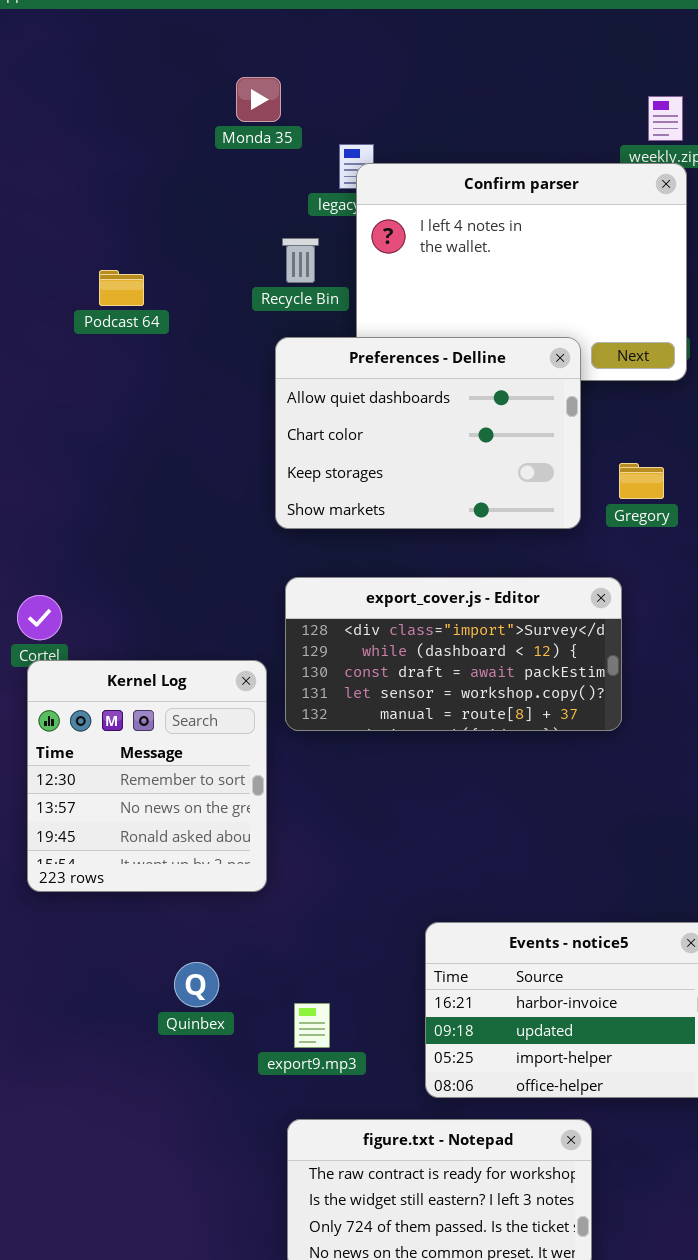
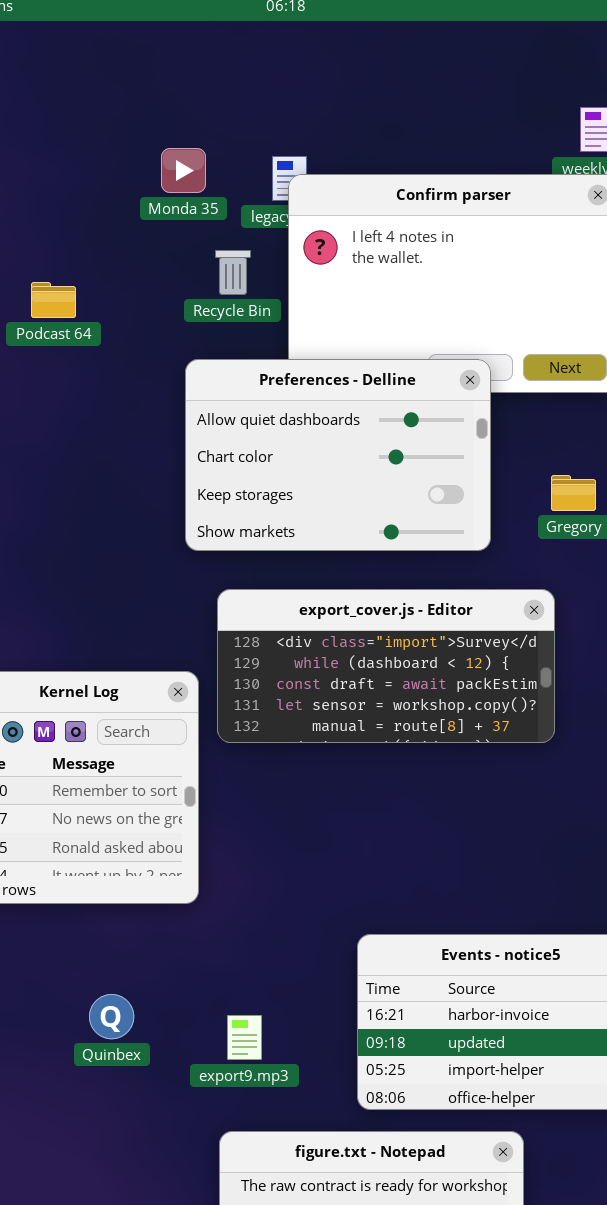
Monda 35: [236,77,281,122] -> [161,148,206,193], moved
Preferences - Delline: [275,337,581,529] -> [185,359,491,551], moved
Quinbex: [174,962,219,1007] -> [89,994,134,1039], moved

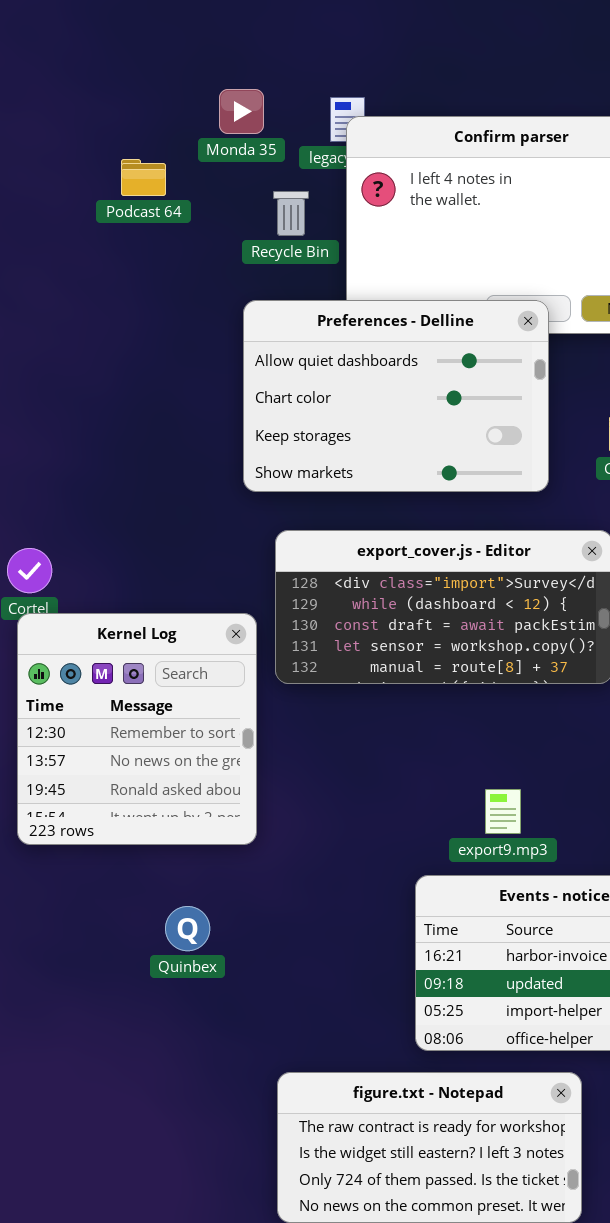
Podcast 64: [31,282,76,318] -> [121,159,166,196], moved
Quinbex: [89,994,134,1039] -> [165,906,210,951], moved
export9.mp3: [227,1015,262,1060] -> [485,789,521,834], moved

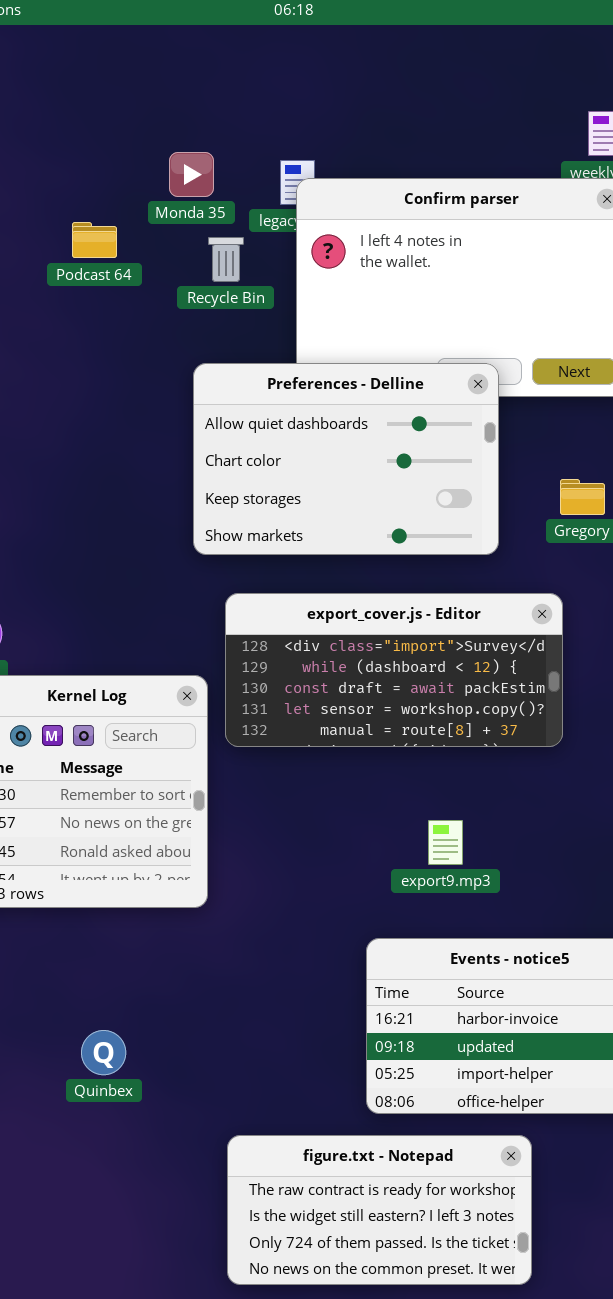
Recycle Bin: [273,191,309,236] -> [208,237,244,282], moved
export9.mp3: [485,789,521,834] -> [428,820,463,865], moved
Quinbex: [165,906,210,951] -> [81,1030,126,1075], moved

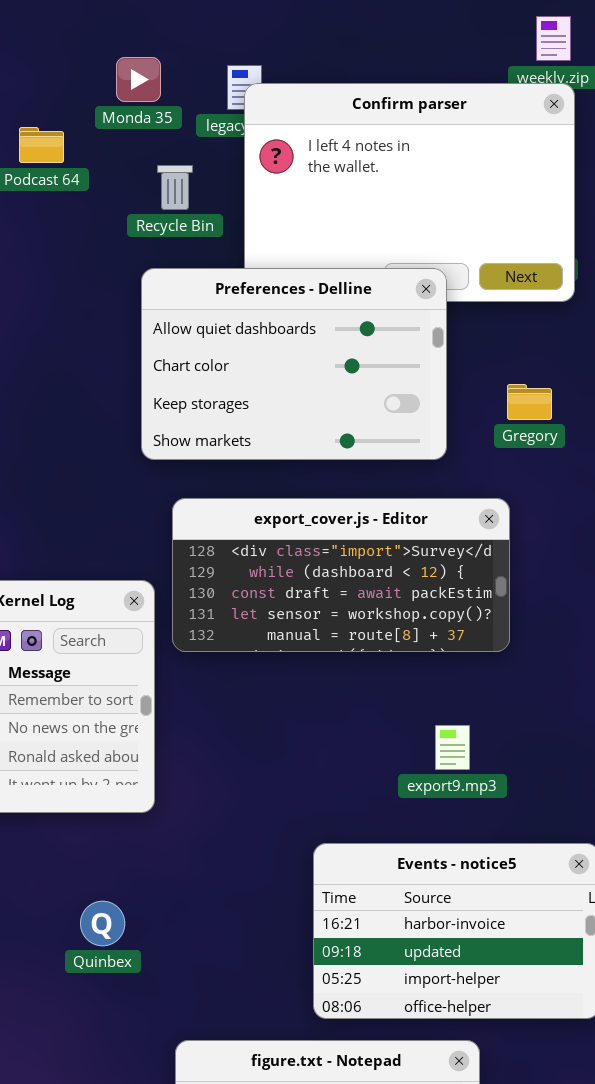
Recycle Bin: [208,237,244,282] -> [157,165,193,210], moved
export9.mp3: [428,820,463,865] -> [435,725,470,770], moved
Quinbex: [81,1030,126,1075] -> [80,901,125,946], moved

